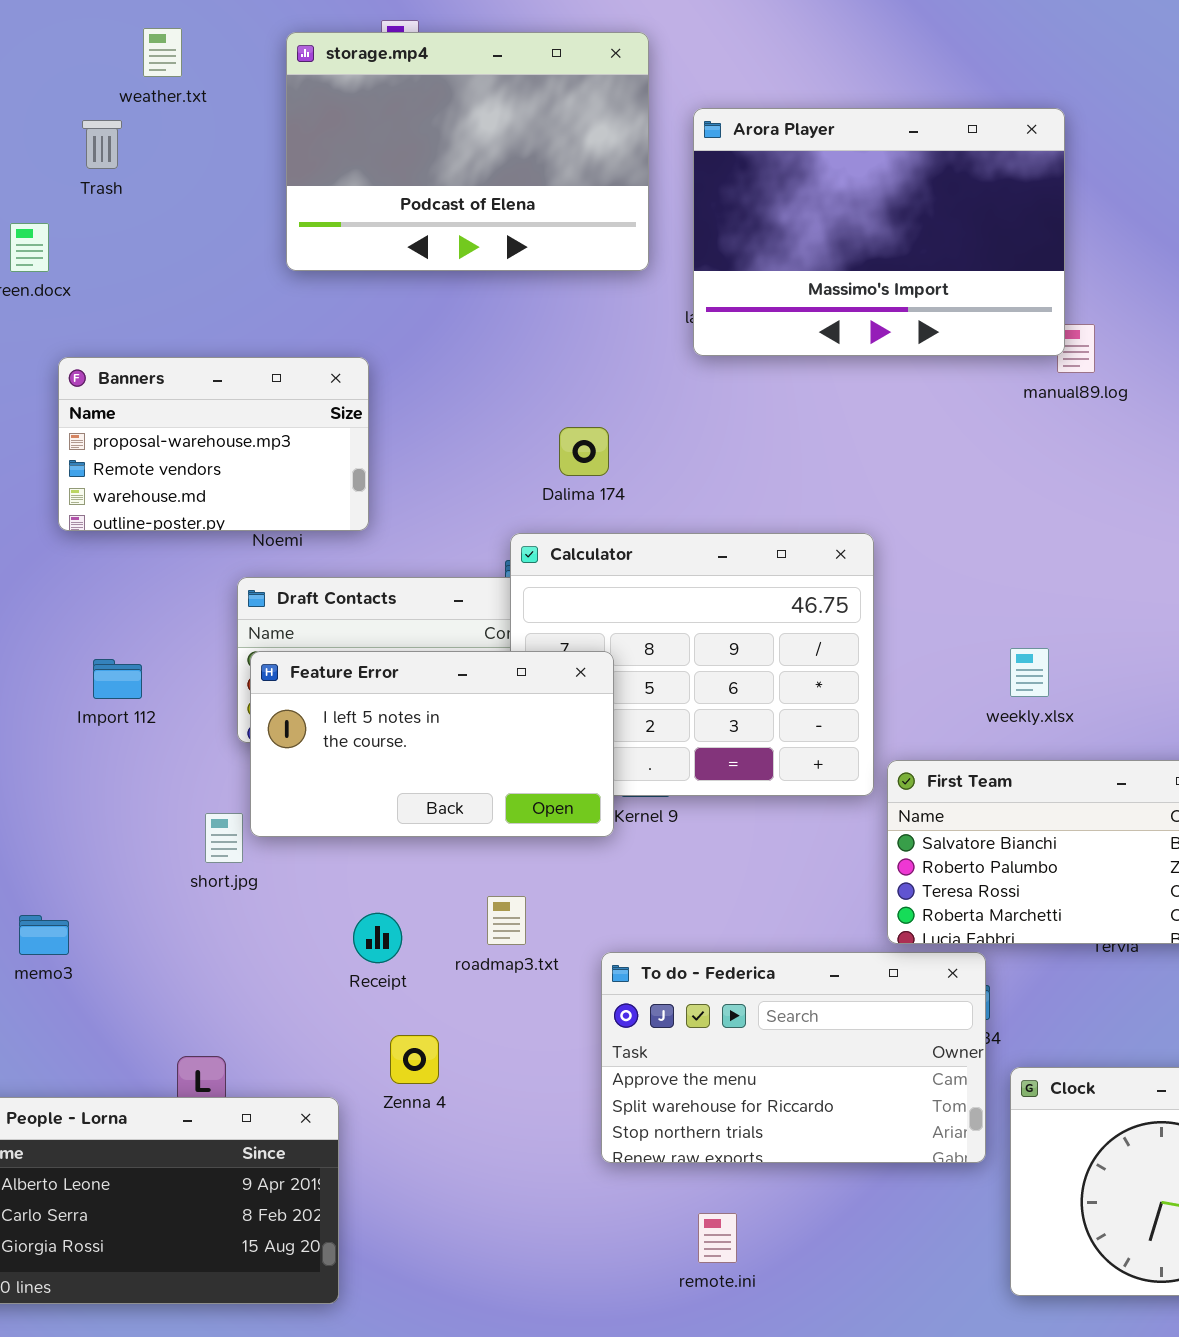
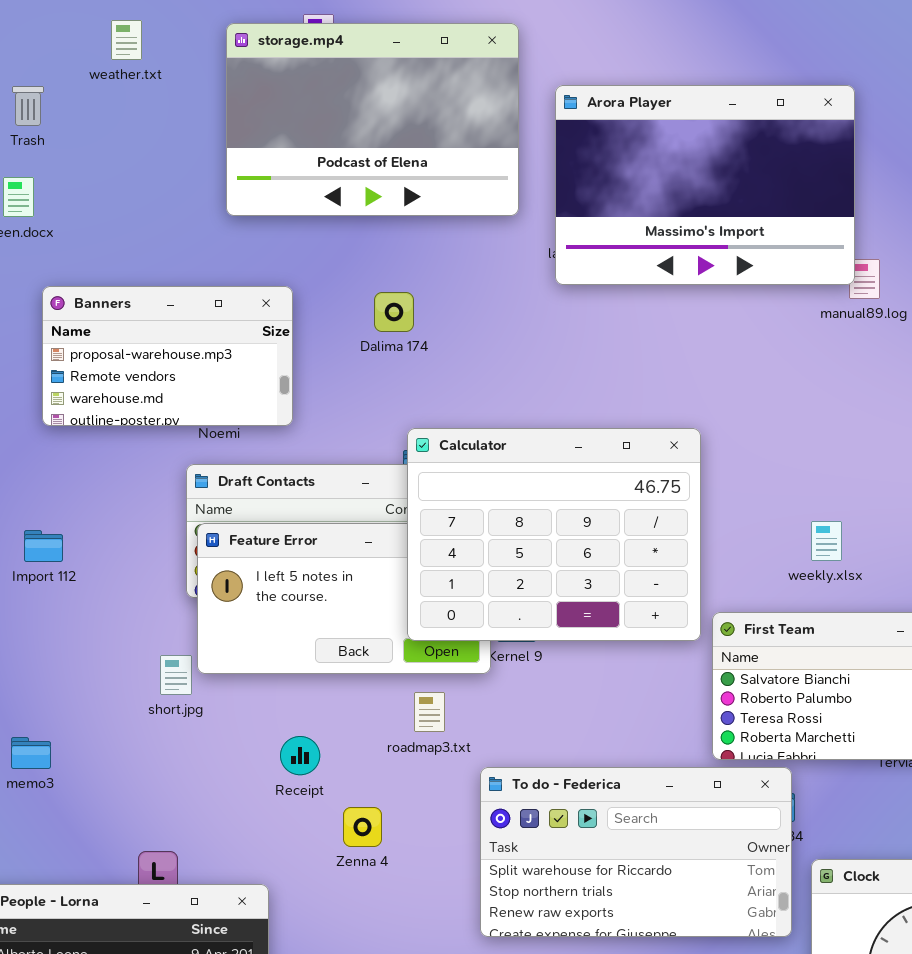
Trash: [82,120,122,169] -> [12,86,44,126], moved
Dalima 174: [559,427,609,476] -> [374,292,414,332], moved
Calculator: [510,533,874,796] -> [407,428,701,641], raised
Import 112: [93,659,142,699] -> [24,530,63,562], moved
roadmap3.txt: [487,896,526,945] -> [414,692,445,732], moved
To do - Federica: [601,952,986,1163] -> [480,767,792,937], scrolled down 1 row
Zenna 4: [390,1035,439,1084] -> [343,807,382,847], moved

